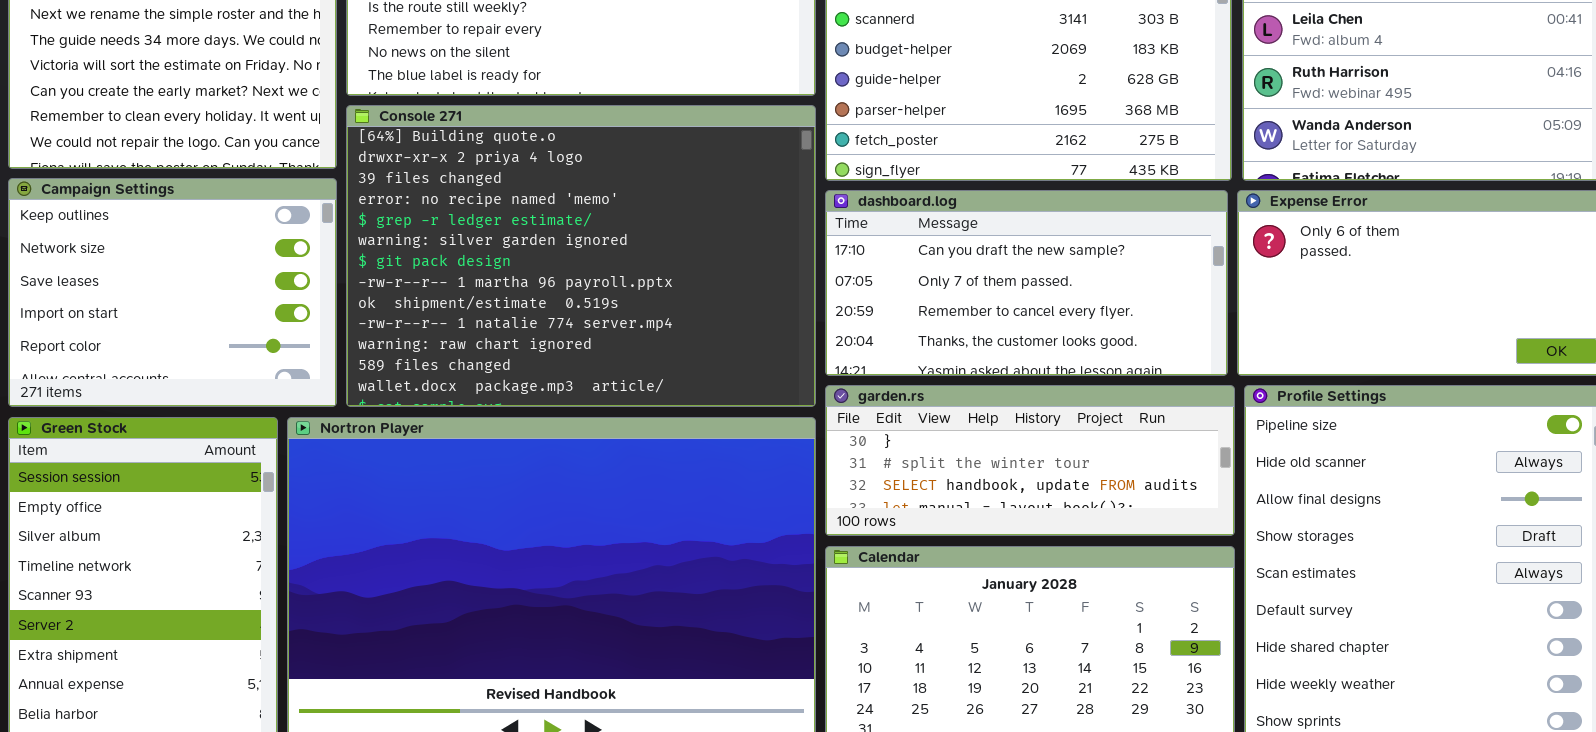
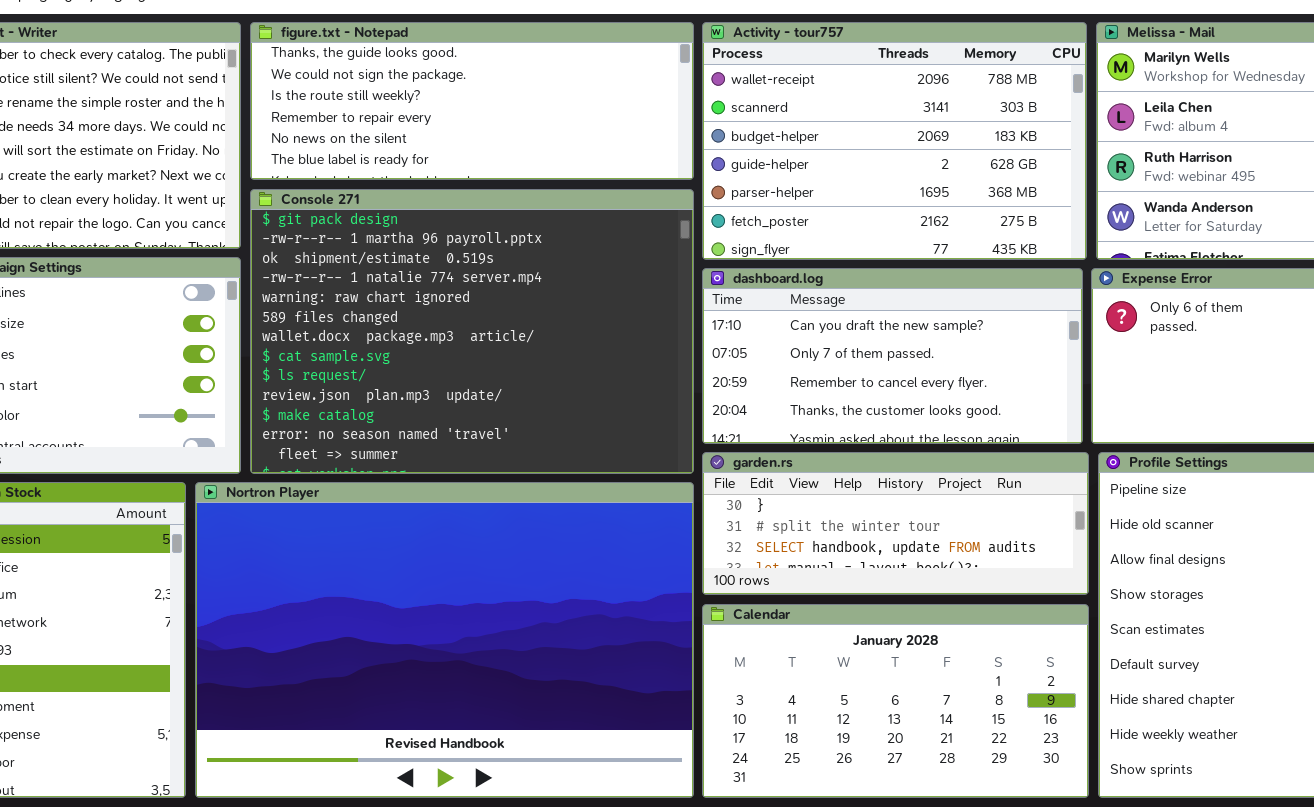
Console 271: [346,105,816,407] -> [250,189,694,474], scrolled down 6 rows

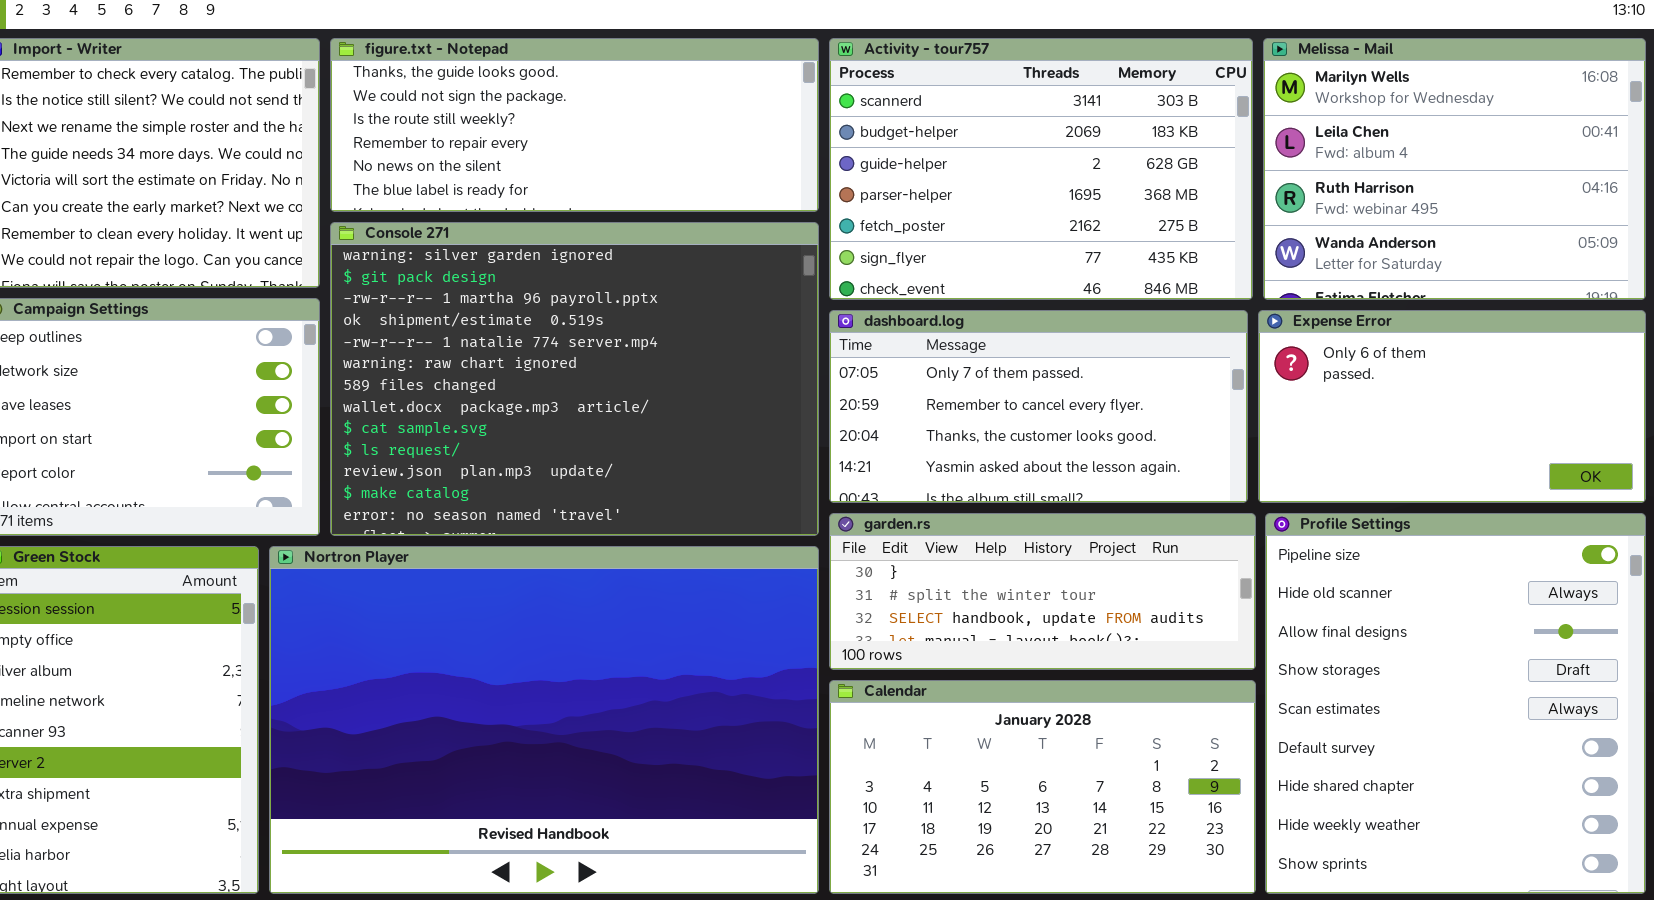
Activity - tour757: [702,22,1087,260] -> [829,38,1253,300], scrolled down 1 row
Console 271: [250,189,694,474] -> [330,222,819,536], scrolled up 1 row
dashboard.log: [702,268,1083,444] -> [829,310,1248,503], scrolled down 1 row

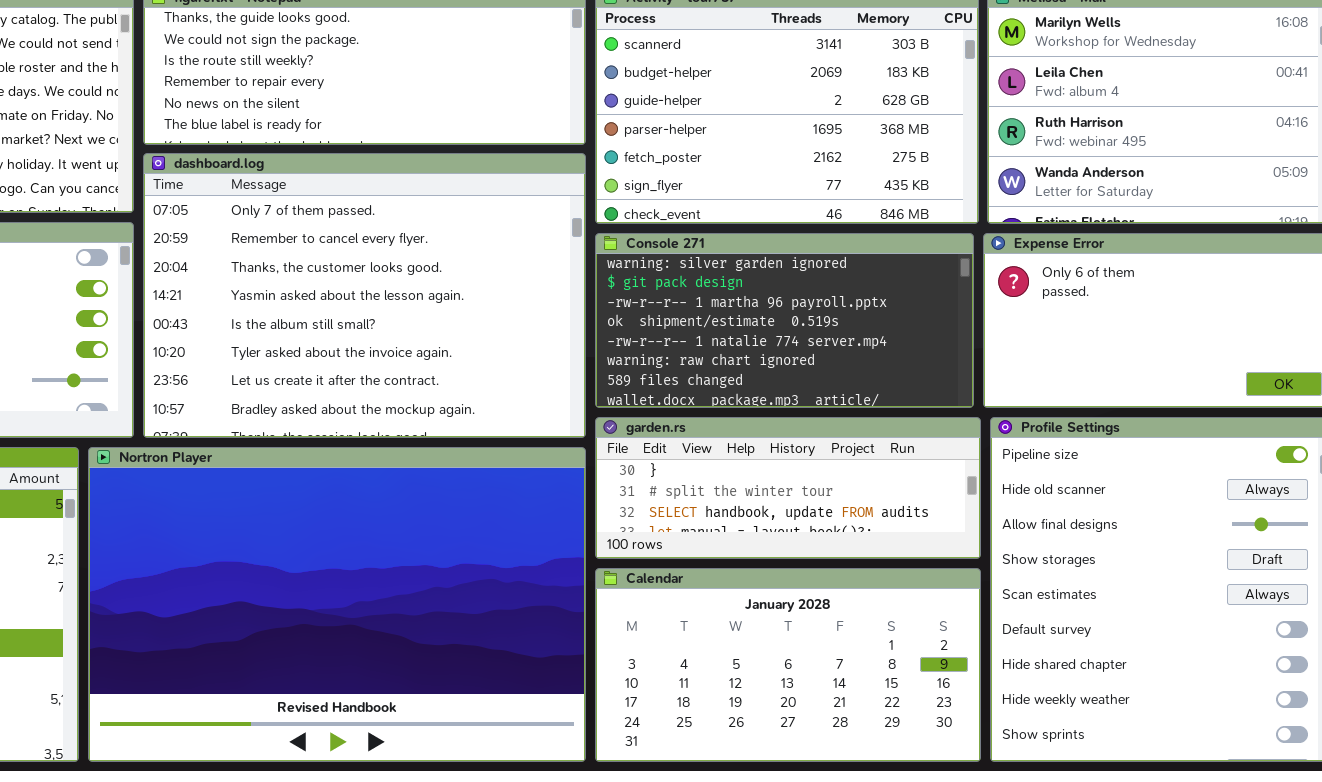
Console 271: [330,222,819,536] -> [595,233,974,408], moved, resized
dashboard.log: [829,310,1248,503] -> [143,153,586,438], moved, resized

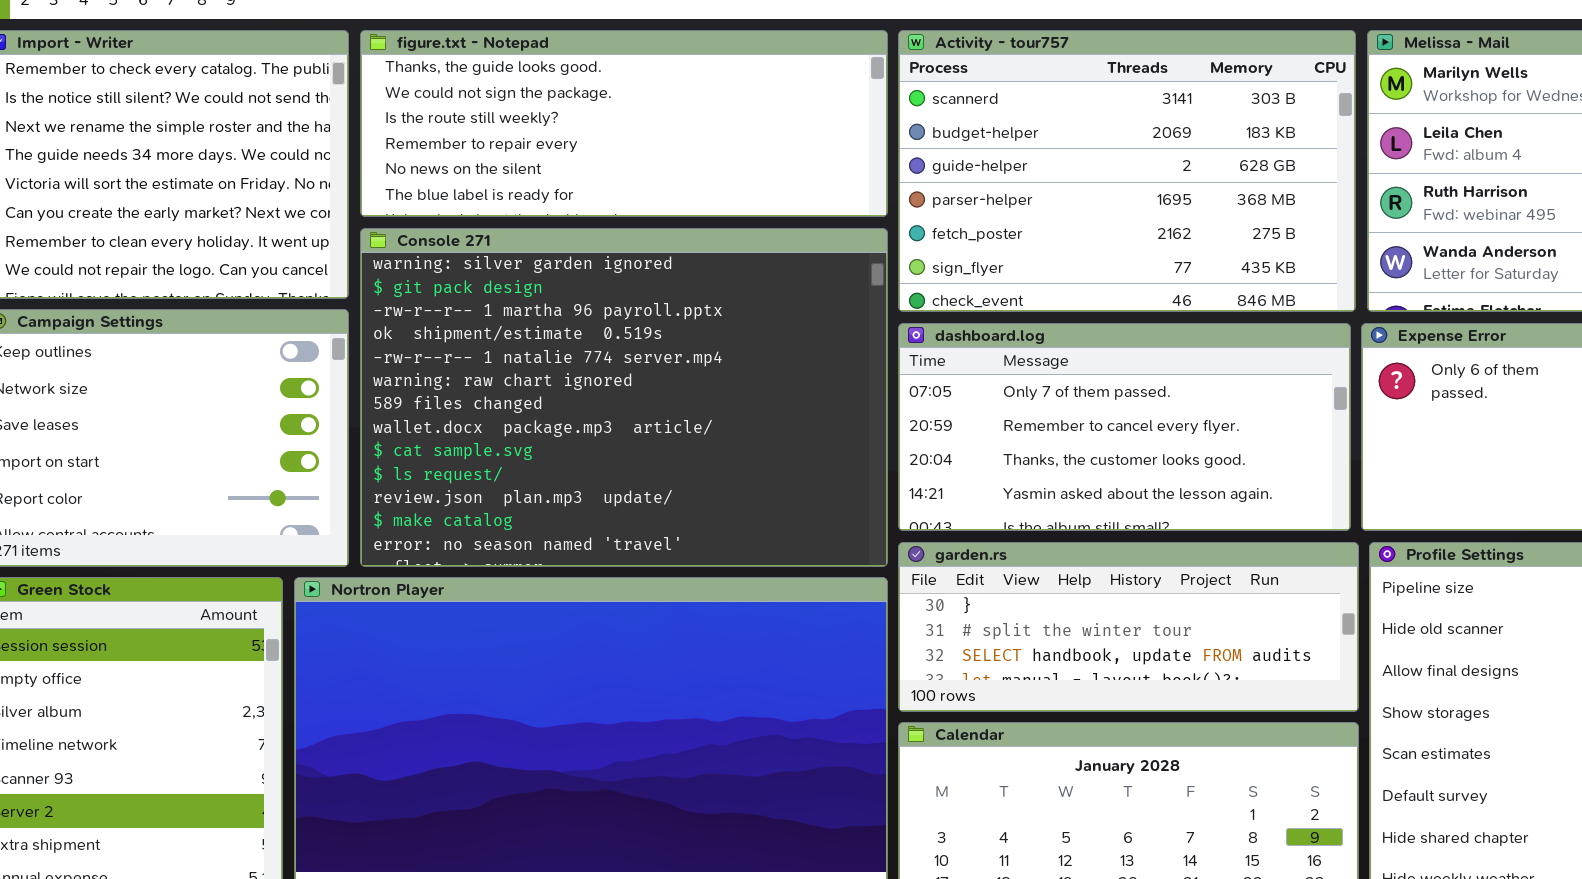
dashboard.log: [143,153,586,438] -> [898,323,1351,531], moved, resized
Console 271: [595,233,974,408] -> [360,228,888,567], moved, resized

